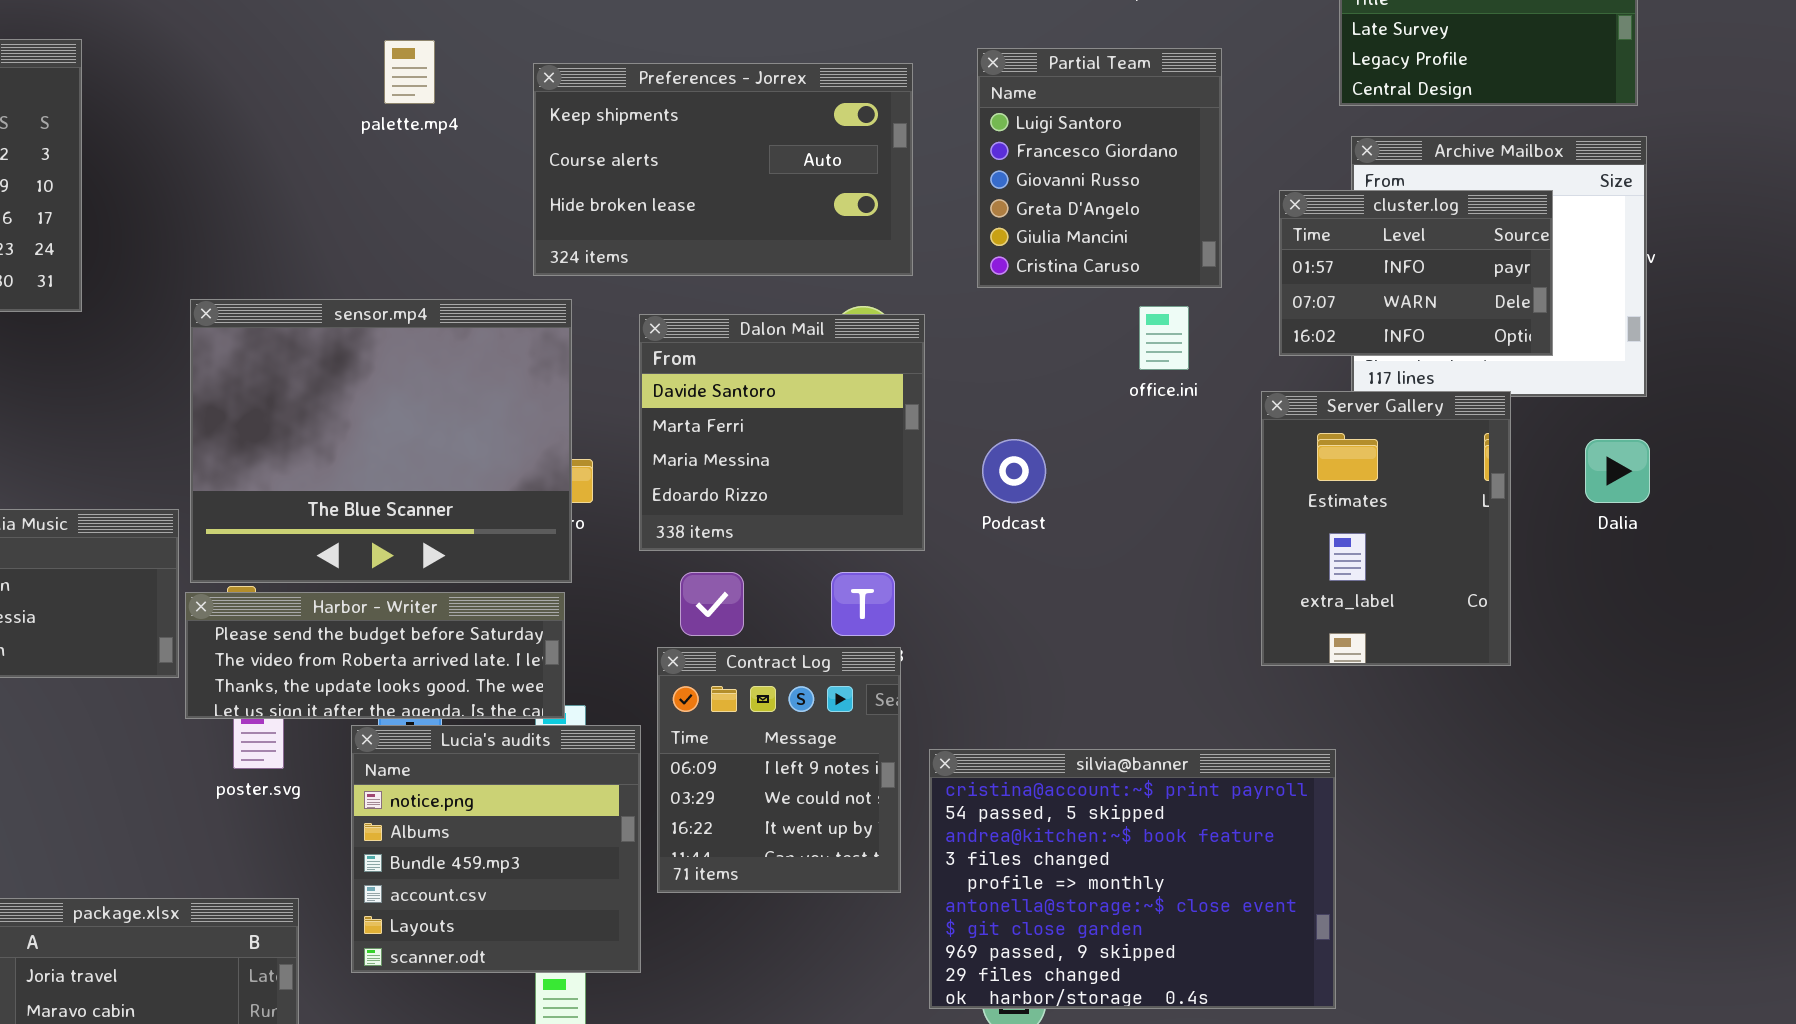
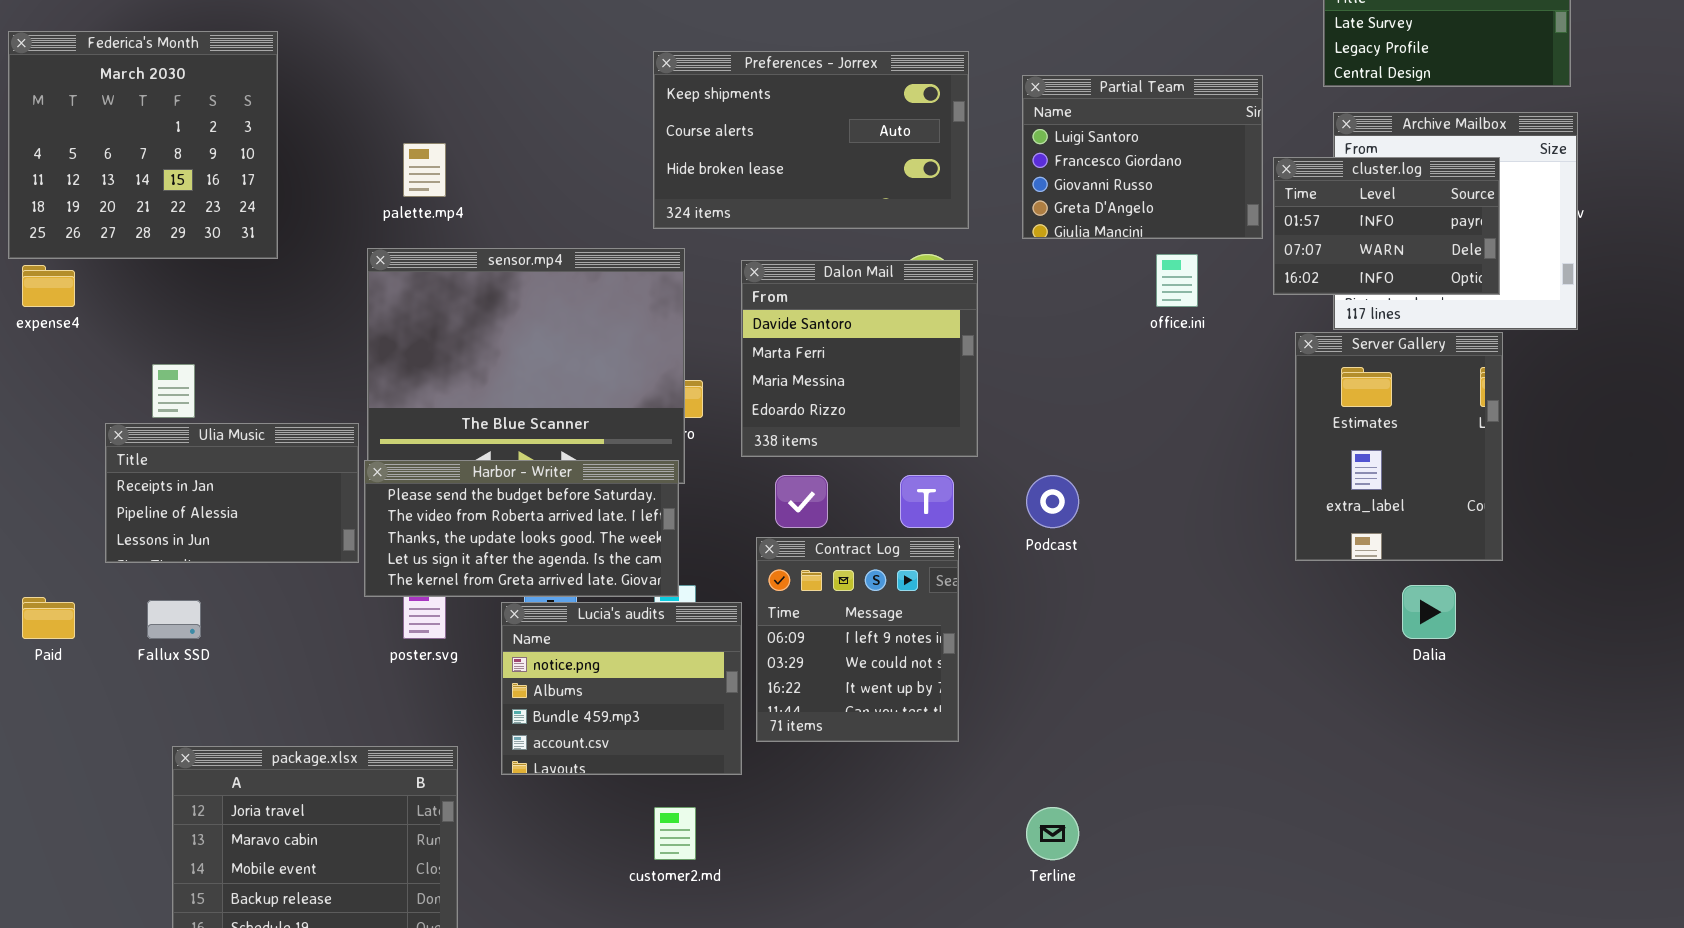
palette.mp4: [384,40,435,104] -> [403,143,446,197], moved
Partial Team: [977,48,1222,288] -> [1022,75,1263,239], resized
Server Gallery: [1261,391,1511,666] -> [1295,332,1503,561], moved
Podcast: [982,439,1046,503] -> [1026,475,1079,528], moved
Dalia: [1585,439,1650,503] -> [1402,585,1456,639], moved
Harbor - Writer: [185,592,565,719] -> [364,460,679,597], resized
Lucia's audits: [351,725,641,973] -> [501,602,742,775], resized
silvia@banner: [929,749,1336,1009] -> none, closed

